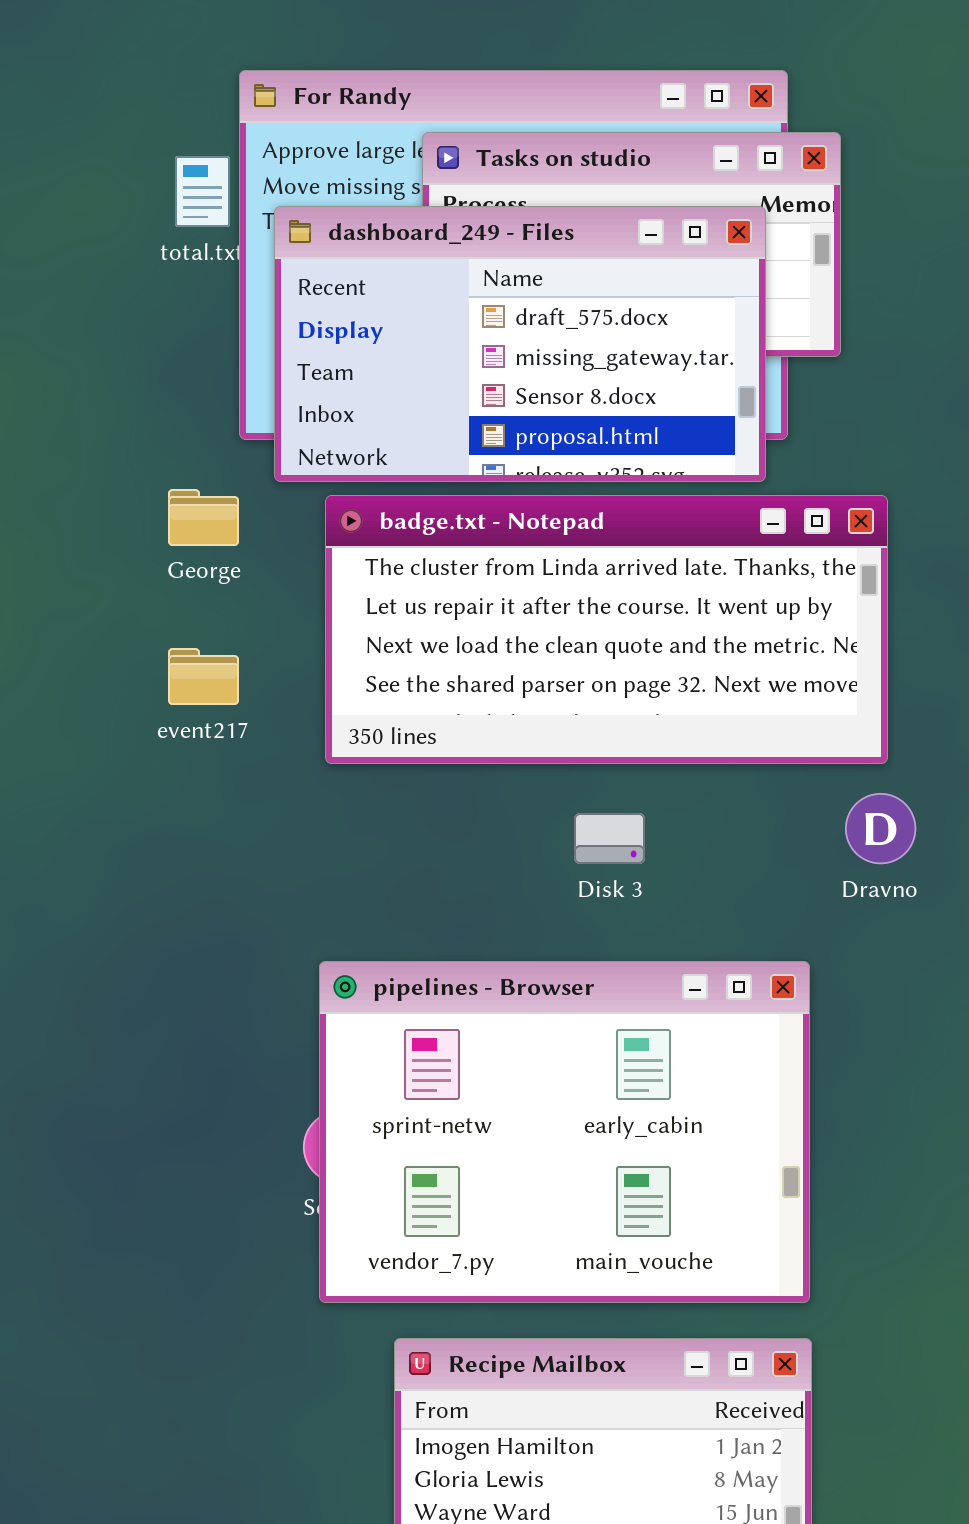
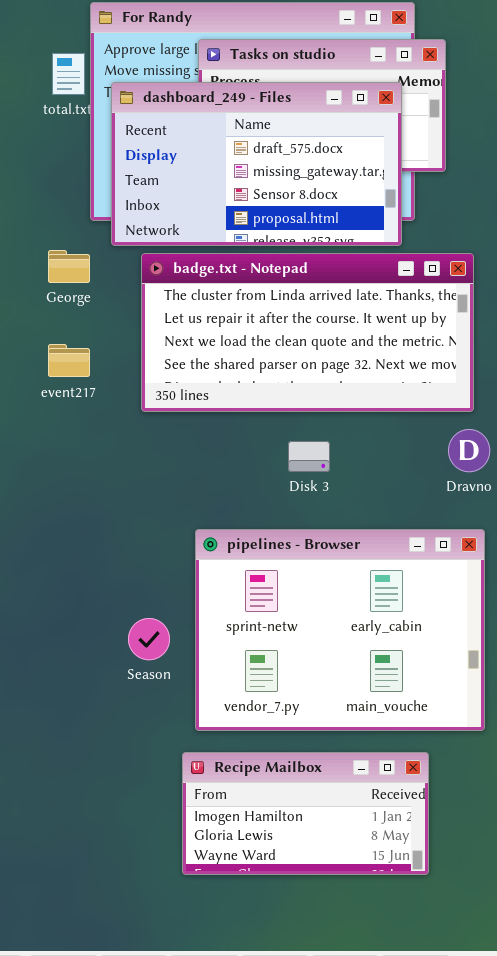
pipelines - Browser: [319,961,810,1303] -> [195,529,485,731], moved

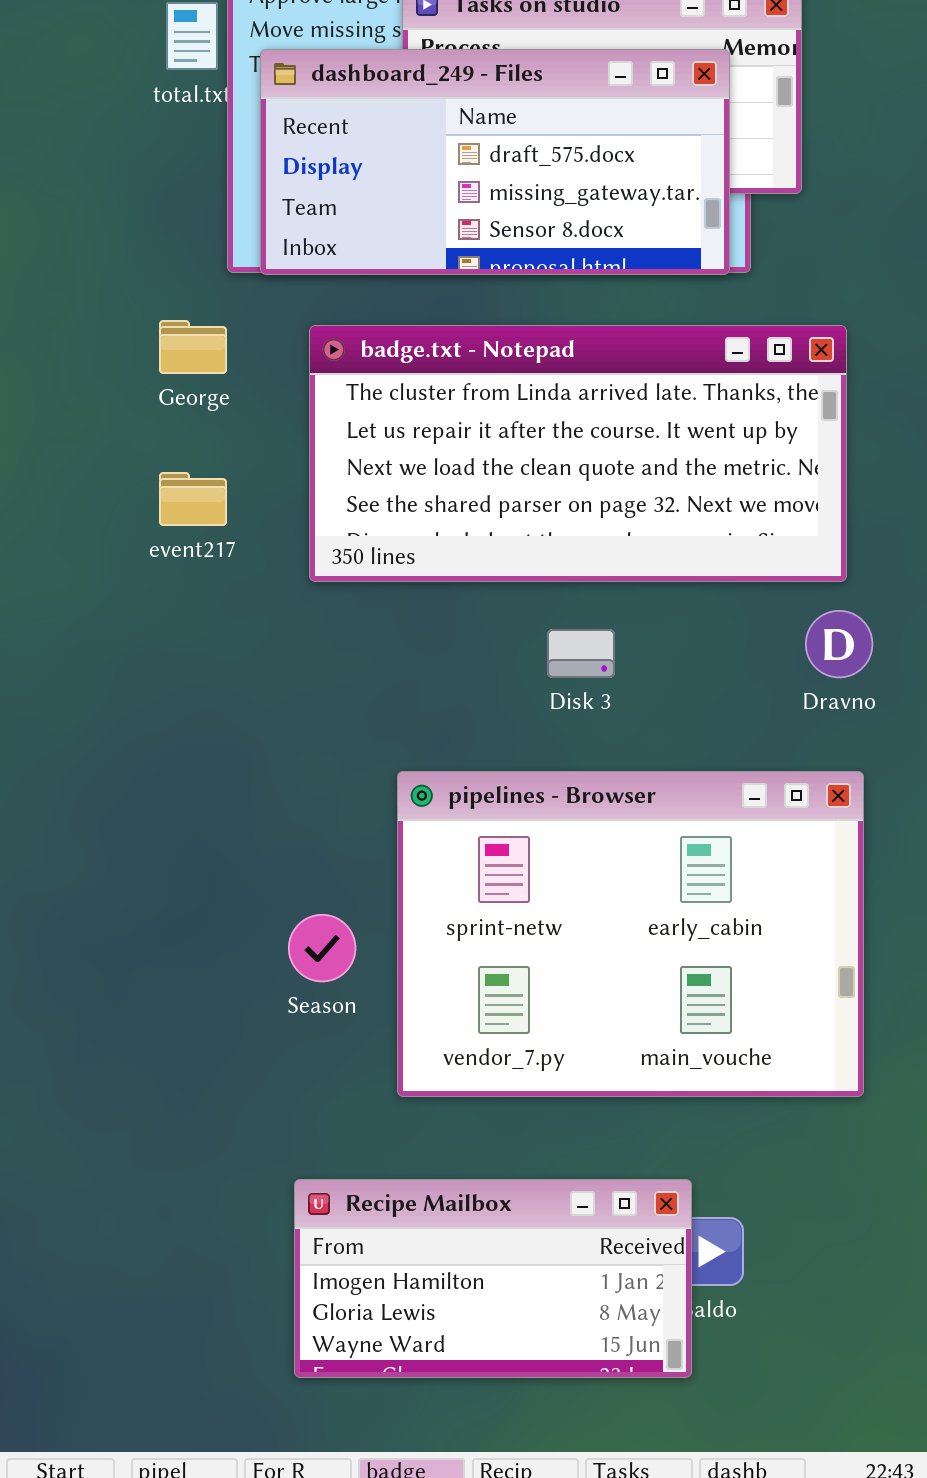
dashboard_249 - Files: [111,82,402,246] -> [260,49,730,275], resized
Recipe Mailbox: [182,752,429,875] -> [294,1179,692,1378], moved

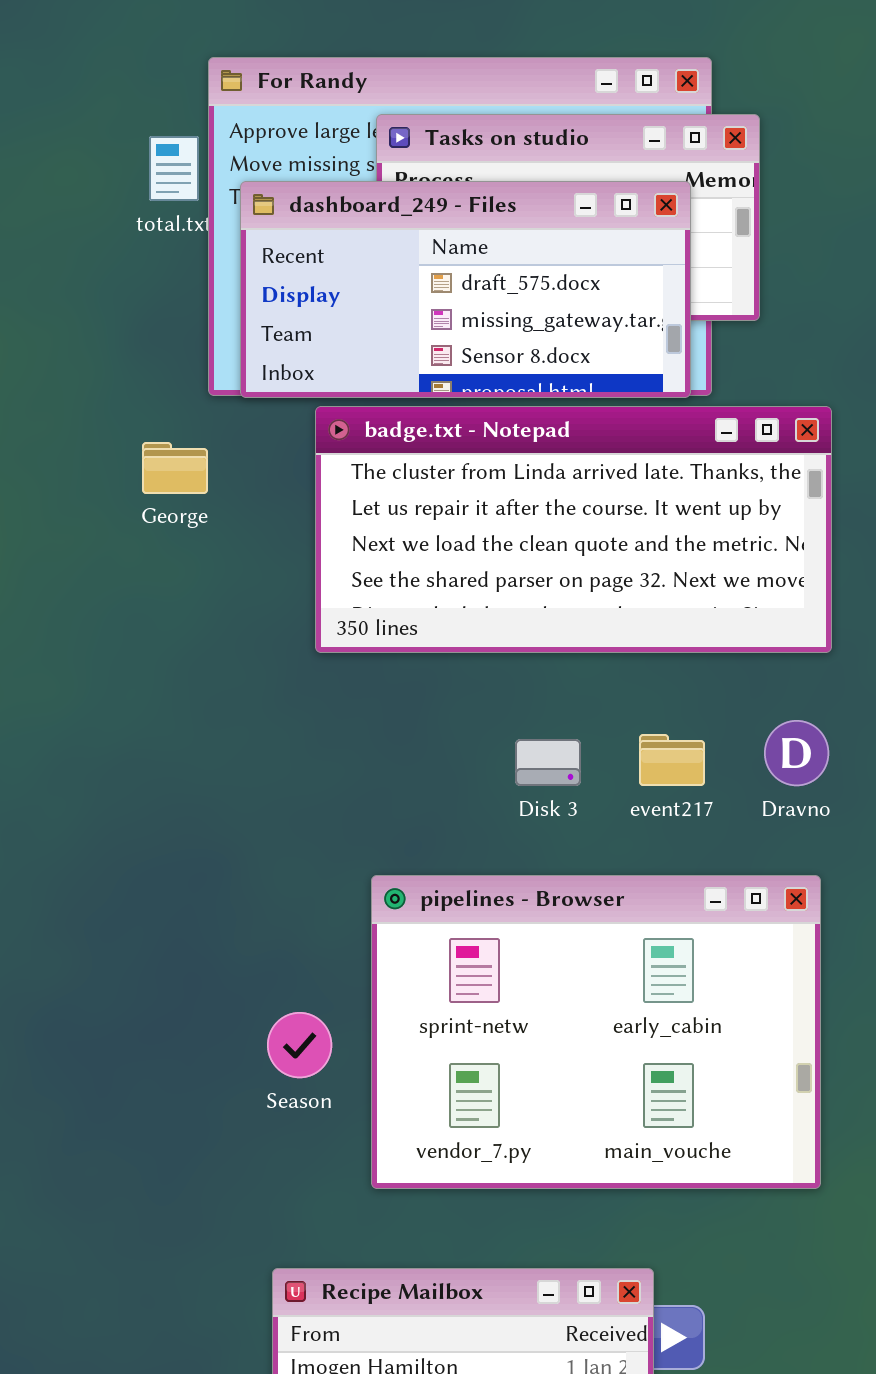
badge.txt - Notepad: [309,325,847,582] -> [315,406,832,653], moved
event217: [159,472,227,526] -> [639,734,705,786], moved

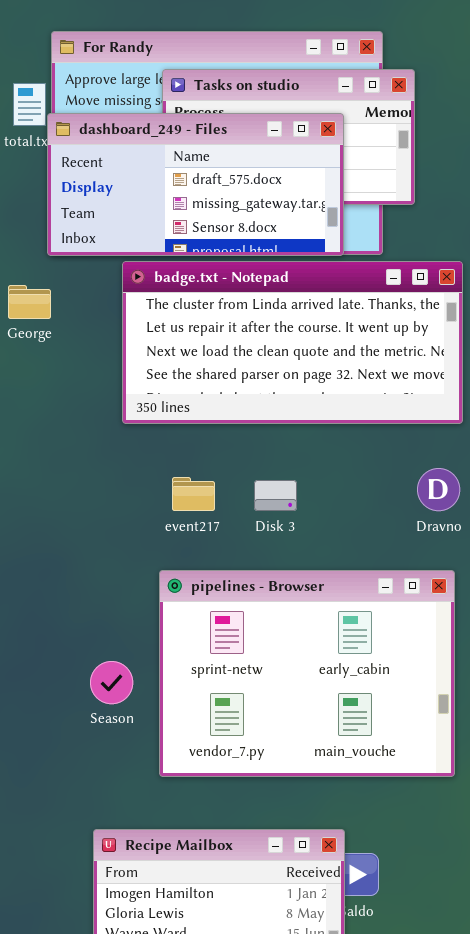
dashboard_249 - Files: [240,181,691,398] -> [47,113,344,256], moved
event217: [639,734,705,786] -> [172,477,215,511], moved

